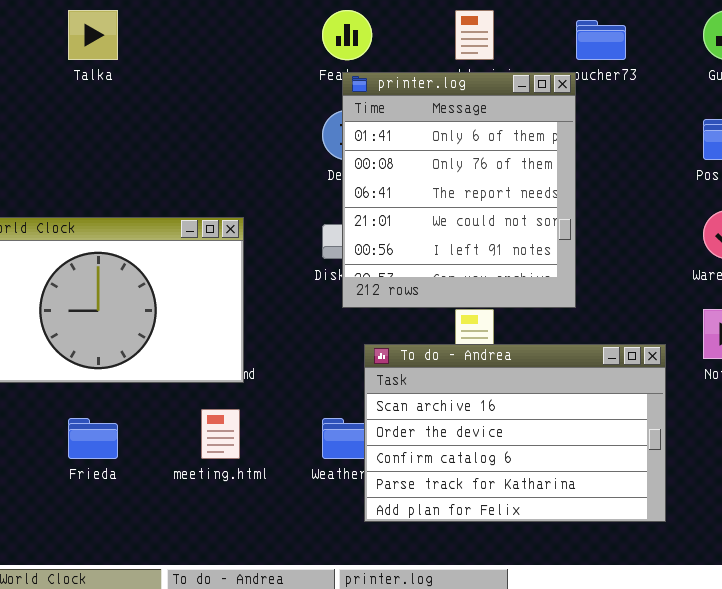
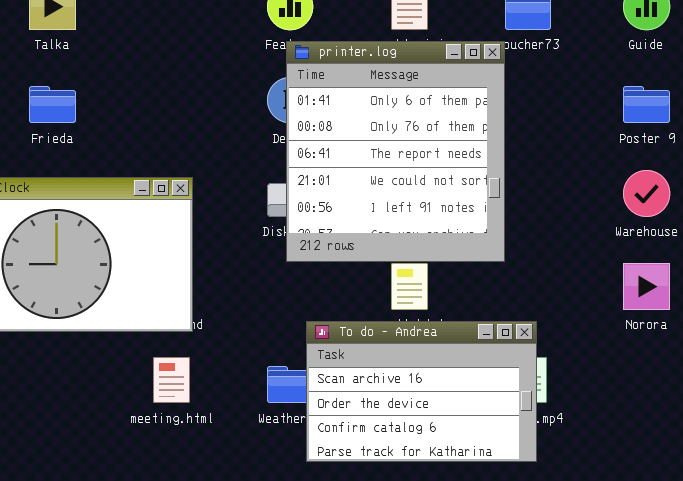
To do - Andrea: [364,344,666,522] -> [306,321,537,462], resized
Frieda: [68,418,118,459] -> [29,86,76,123], moved

